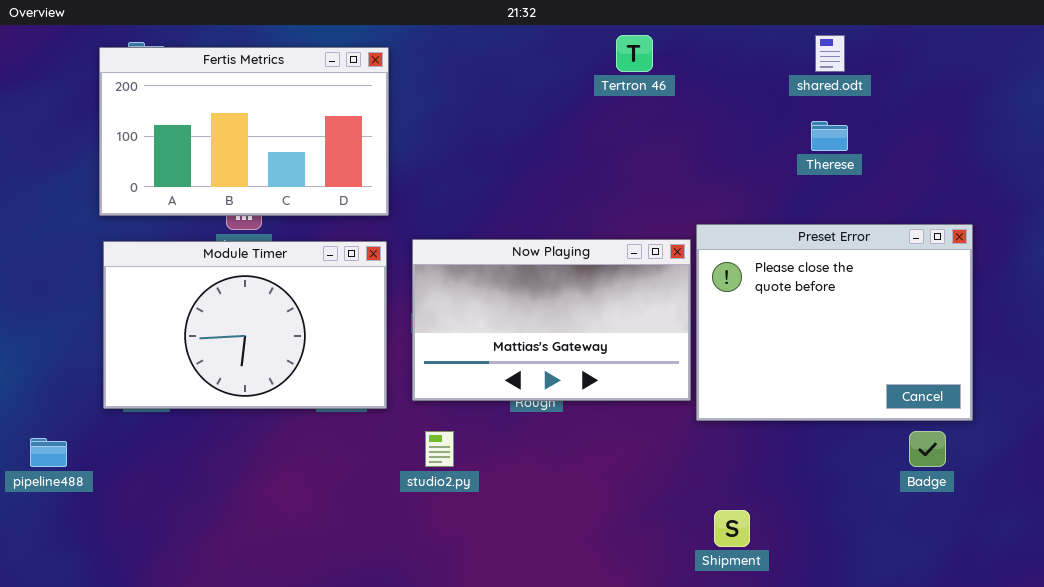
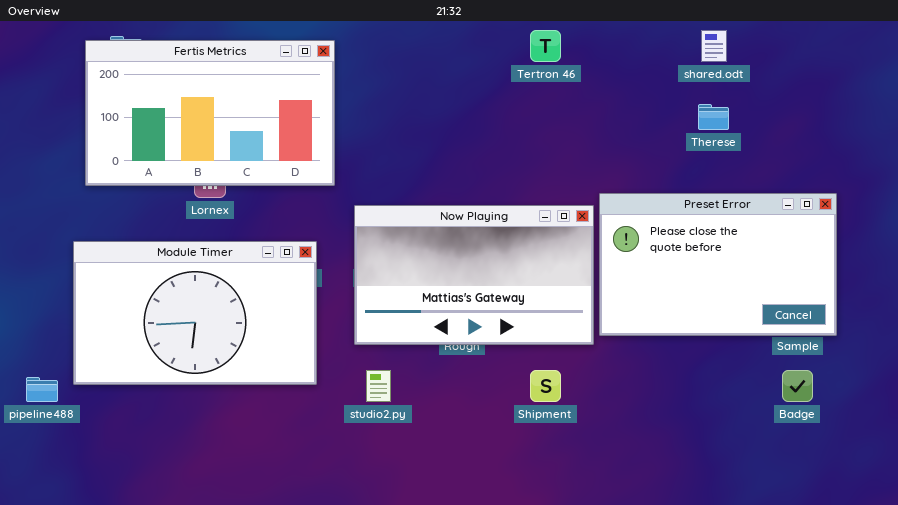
Preset Error: [696,224,973,421] -> [599,193,837,336], resized
Module Timer: [103,241,387,409] -> [73,241,317,385], moved
Shipment: [714,510,750,547] -> [530,370,561,402], moved

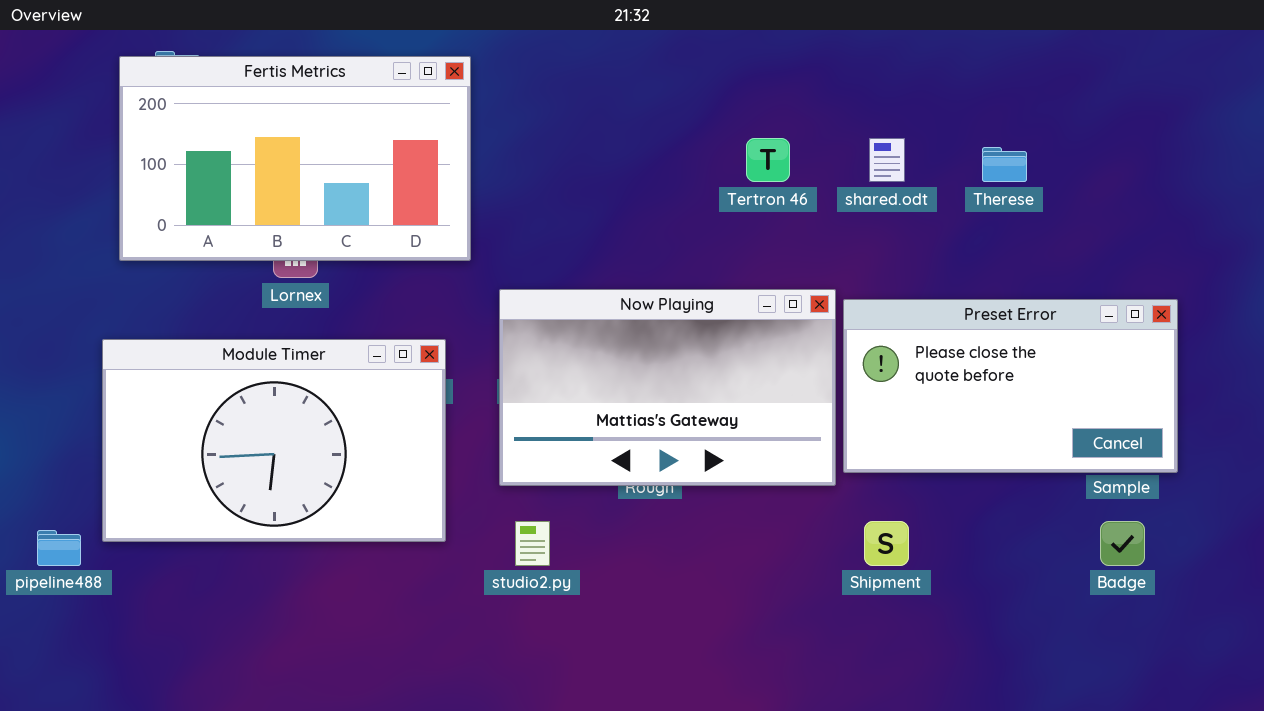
Tertron 46: [530,30,561,62] -> [746,138,790,182], moved
shared.odt: [701,30,727,62] -> [869,138,905,182], moved
Preset Error: [599,193,837,336] -> [843,299,1178,473], resized
Shipment: [530,370,561,402] -> [864,521,909,566], moved

